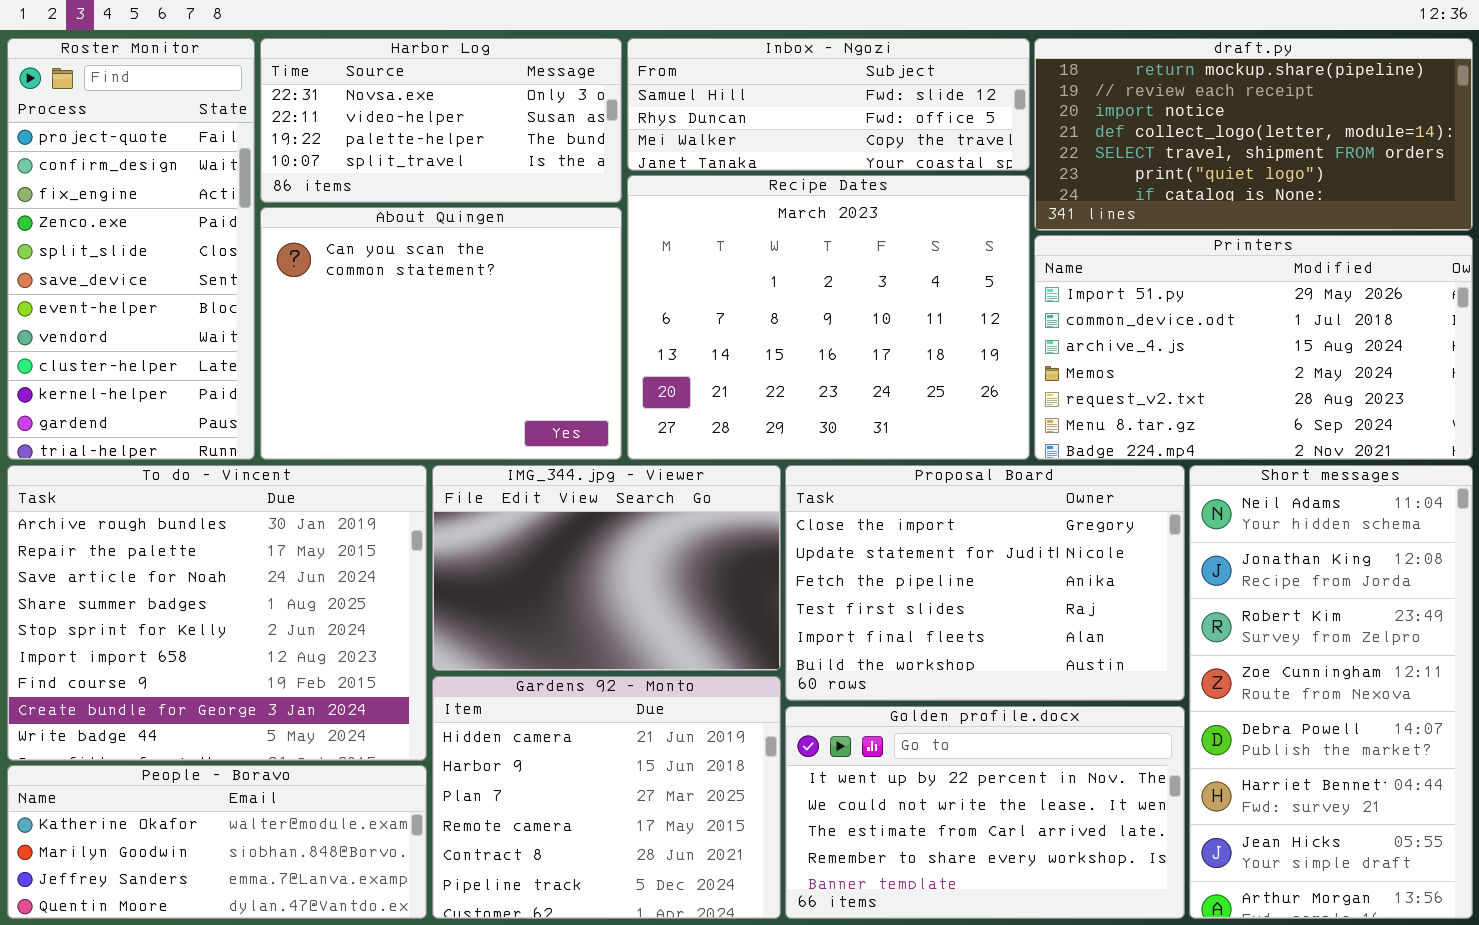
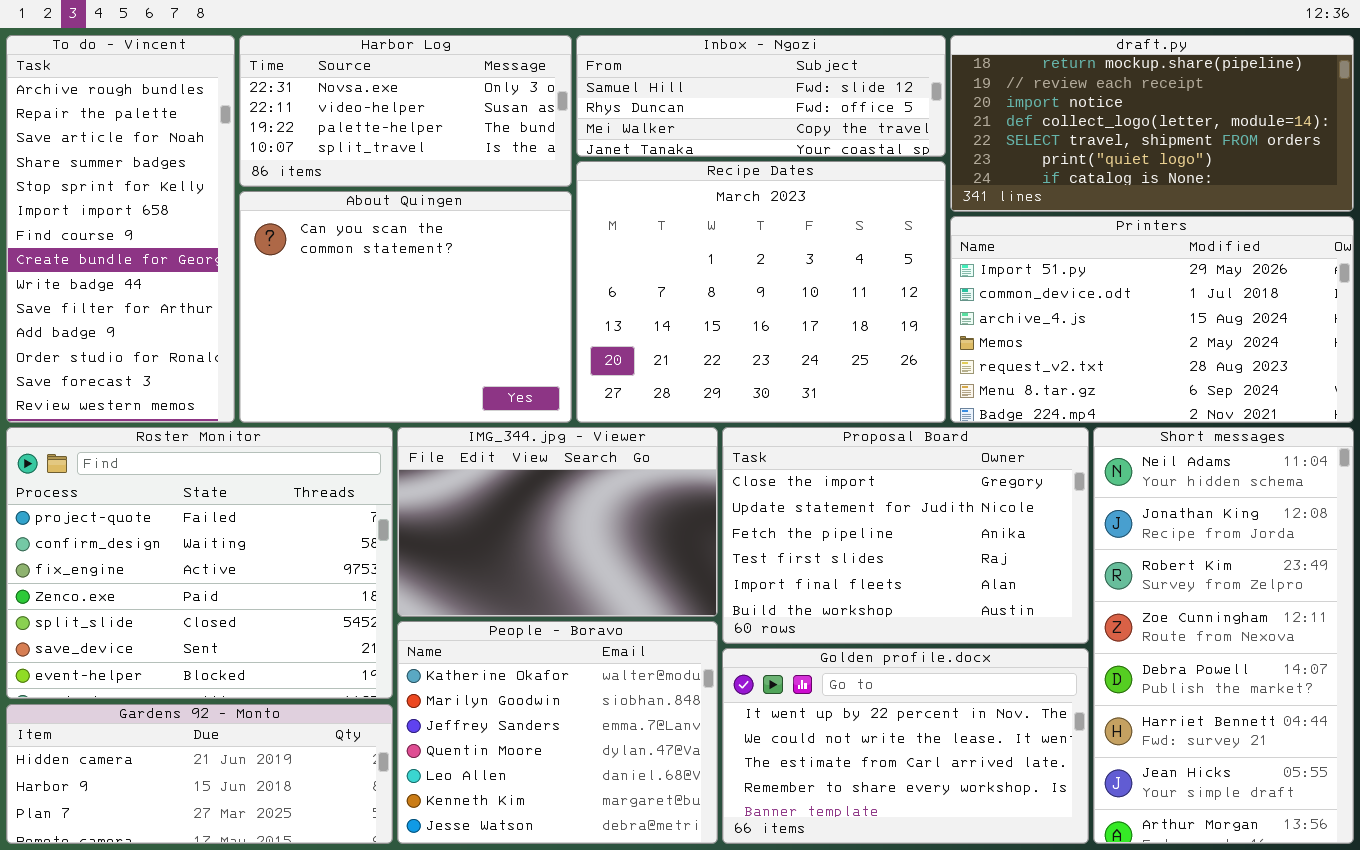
Roster Monitor: [7,38,255,460] -> [6,427,393,699], moved, resized
To do - Vincent: [7,465,427,761] -> [6,35,235,423], moved, resized
Gardens 92 - Monto: [432,676,781,919] -> [6,704,393,844], moved, resized
People - Boravo: [7,765,427,919] -> [397,621,718,844], moved, resized

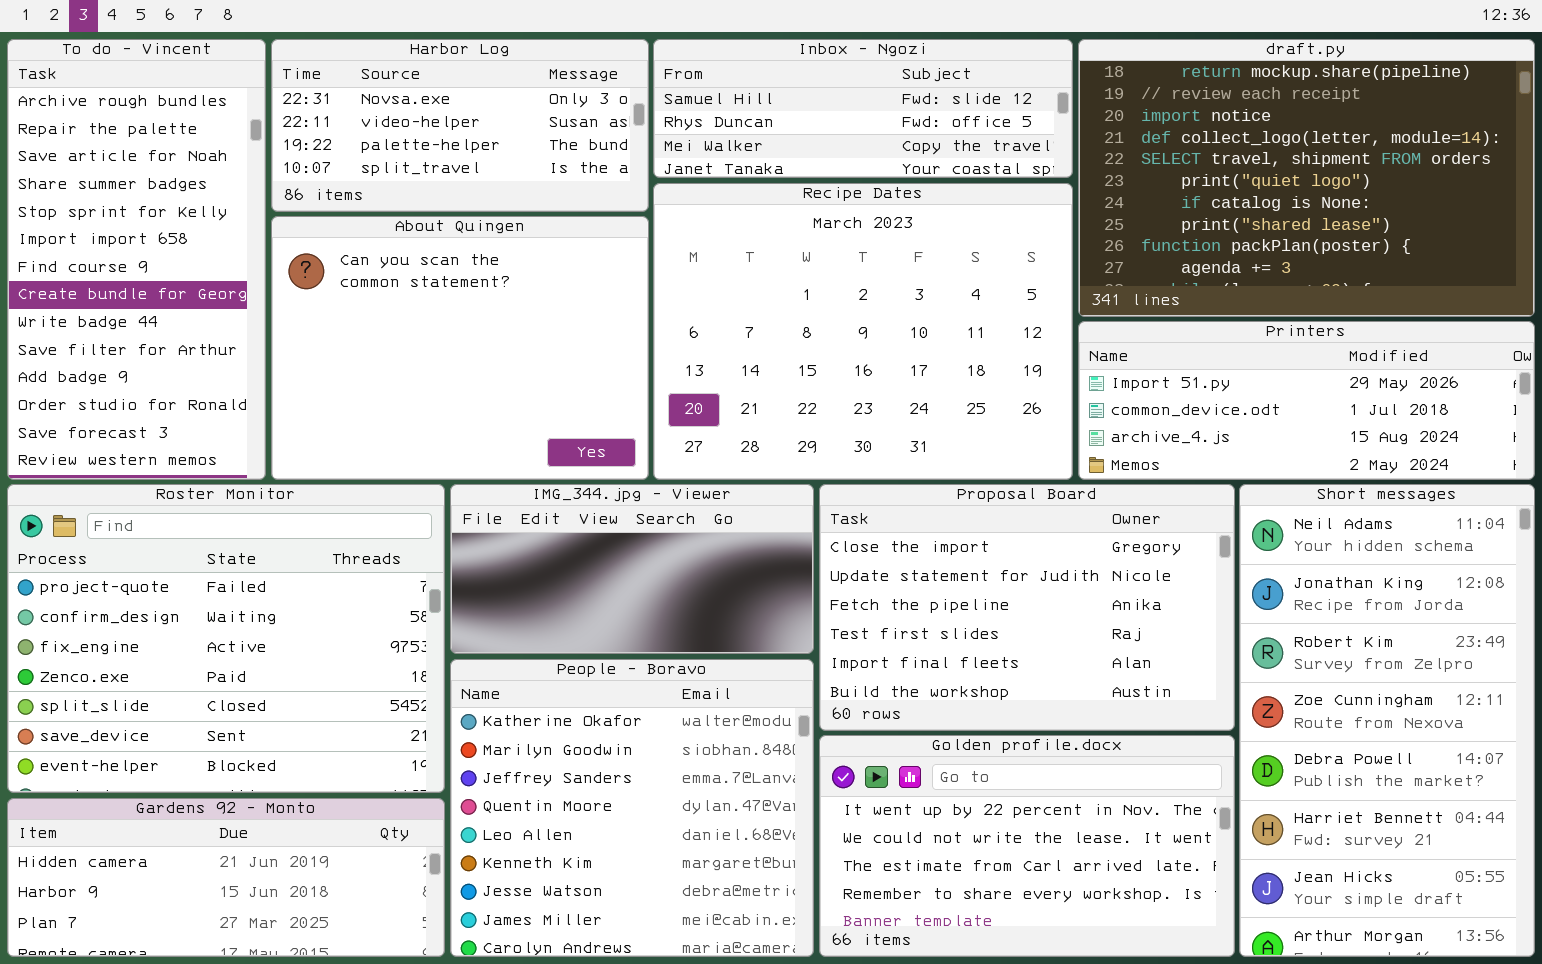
draft.py: [950,35,1354,212] -> [1078,39,1535,317], resized
Printers: [950,216,1354,423] -> [1078,321,1535,480], resized
IMG_344.jpg - Viewer: [397,427,718,617] -> [450,484,814,654], resized
People - Boravo: [397,621,718,844] -> [450,659,814,957], resized

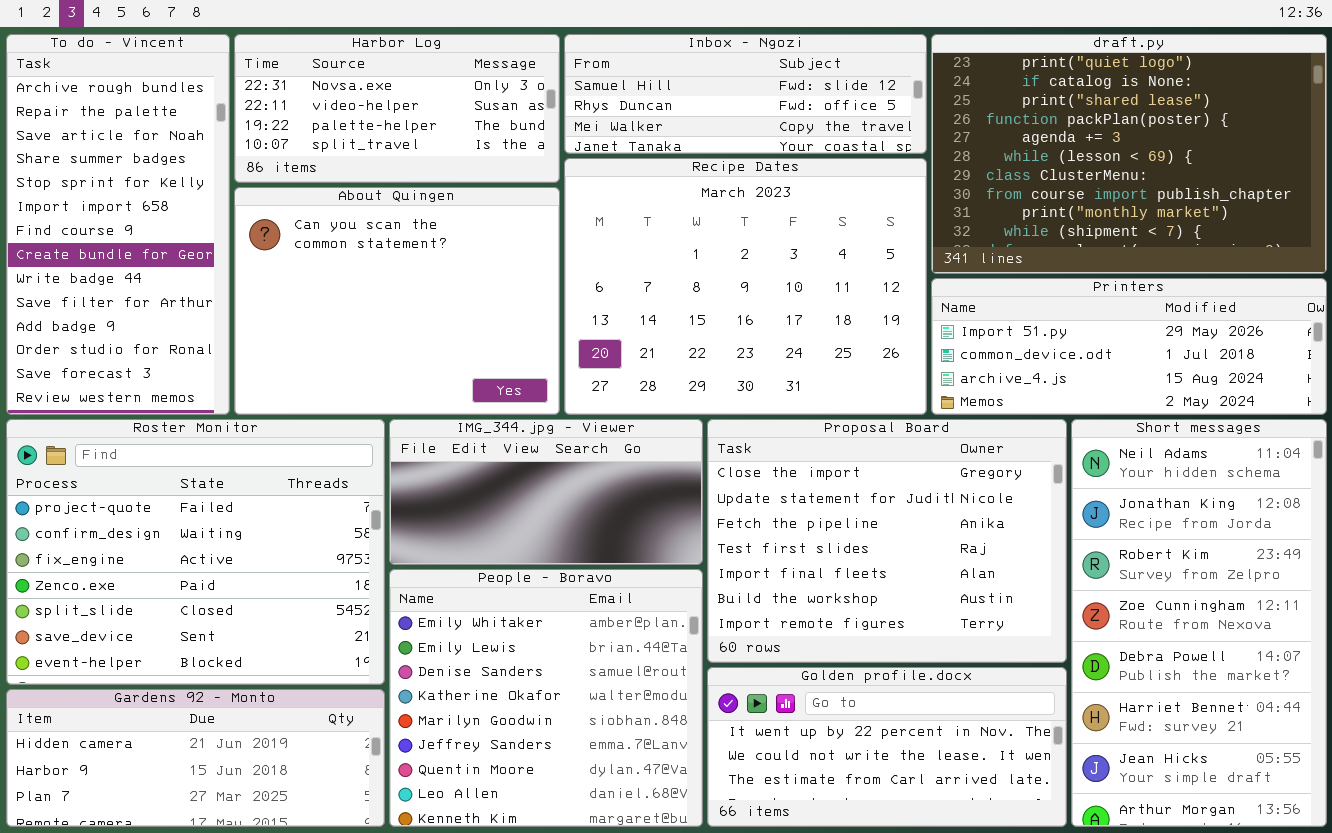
draft.py: [1078,39,1535,317] -> [931,34,1327,274], scrolled down 5 rows
Proposal Board: [819,484,1235,731] -> [707,419,1067,663], resized
People - Boravo: [450,659,814,957] -> [389,569,703,827], scrolled up 3 rows
Golden profile.docx: [819,735,1235,957] -> [707,667,1067,827], resized

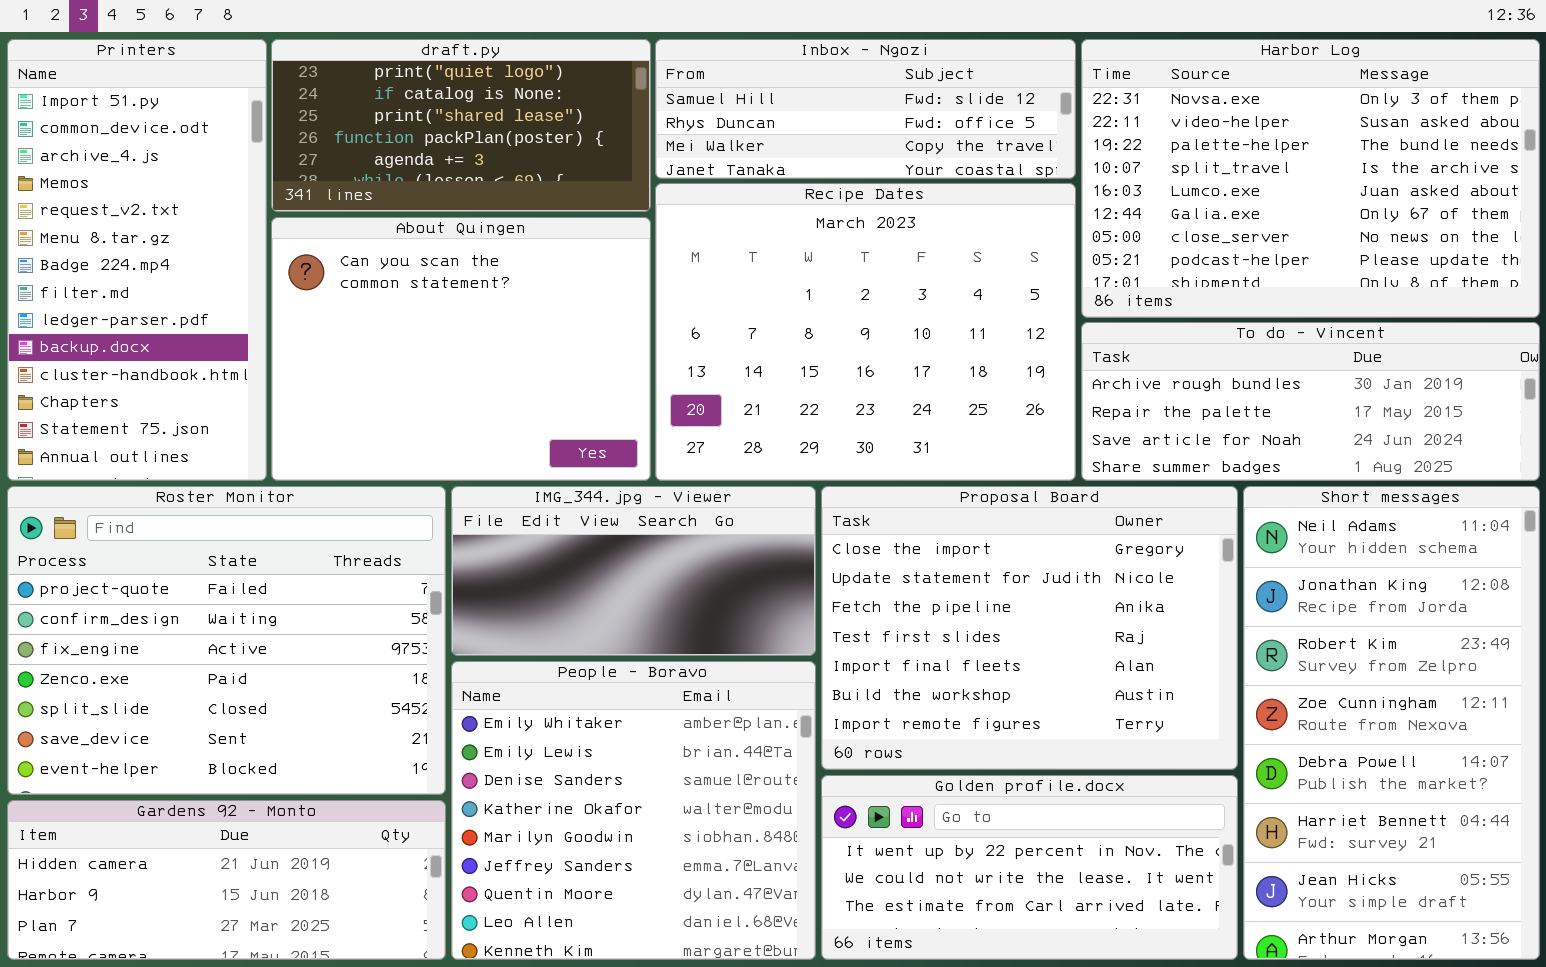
To do - Vincent: [6,34,230,415] -> [1081,322,1540,481], moved, resized
Harbor Log: [234,34,560,183] -> [1081,39,1540,318], moved, resized
draft.py: [931,34,1327,274] -> [271,39,651,212], moved, resized
Printers: [931,278,1327,415] -> [7,39,267,481], moved, resized

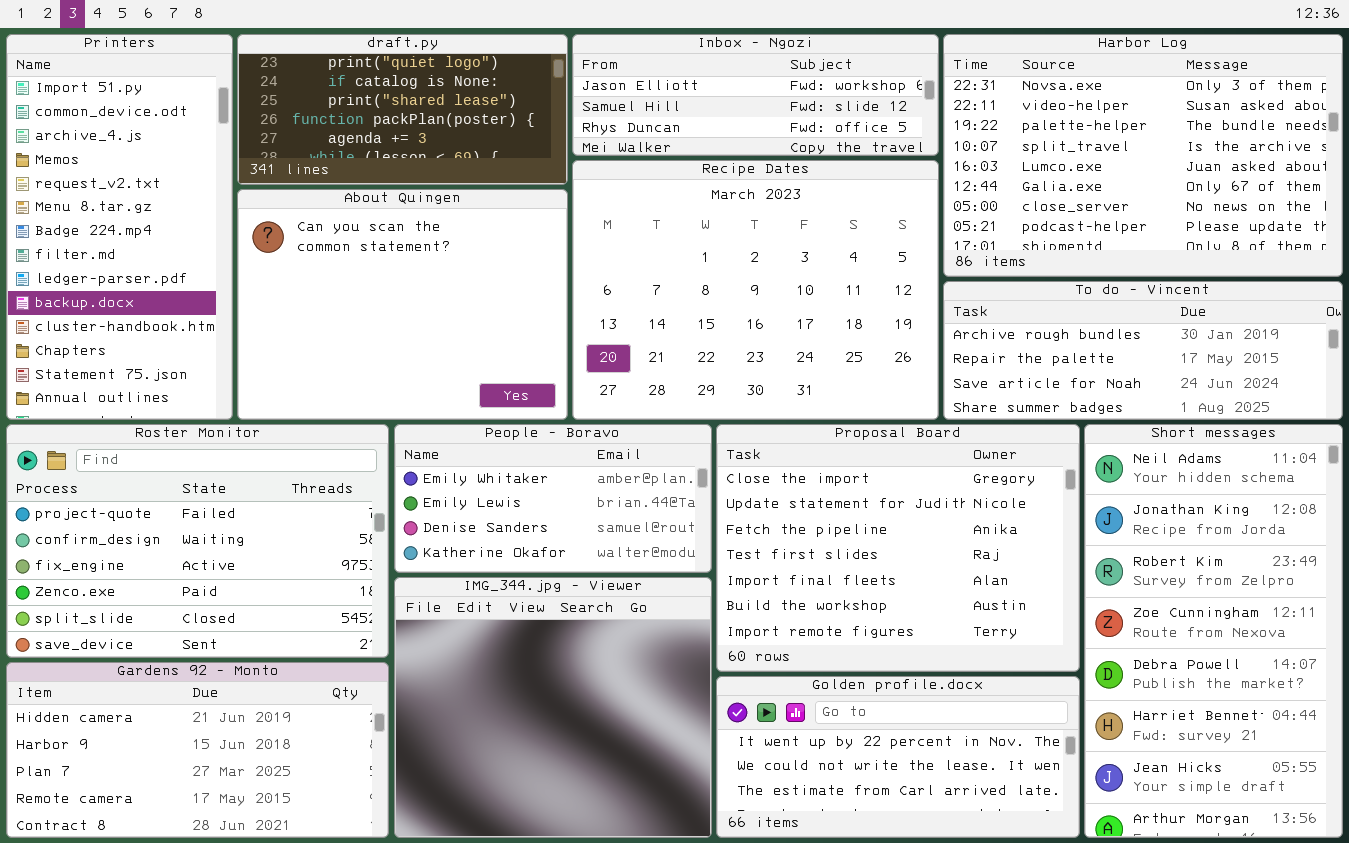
Inbox - Ngozi: [655,39,1076,179] -> [572,34,939,156], scrolled up 1 row
Roster Monitor: [7,486,446,795] -> [6,424,389,658], resized
IMG_344.jpg - Viewer: [451,486,816,656] -> [394,577,712,838], moved, resized
People - Boravo: [451,661,816,960] -> [394,424,712,573], moved, resized
Gardens 92 - Monto: [7,800,446,960] -> [6,662,389,838], resized

